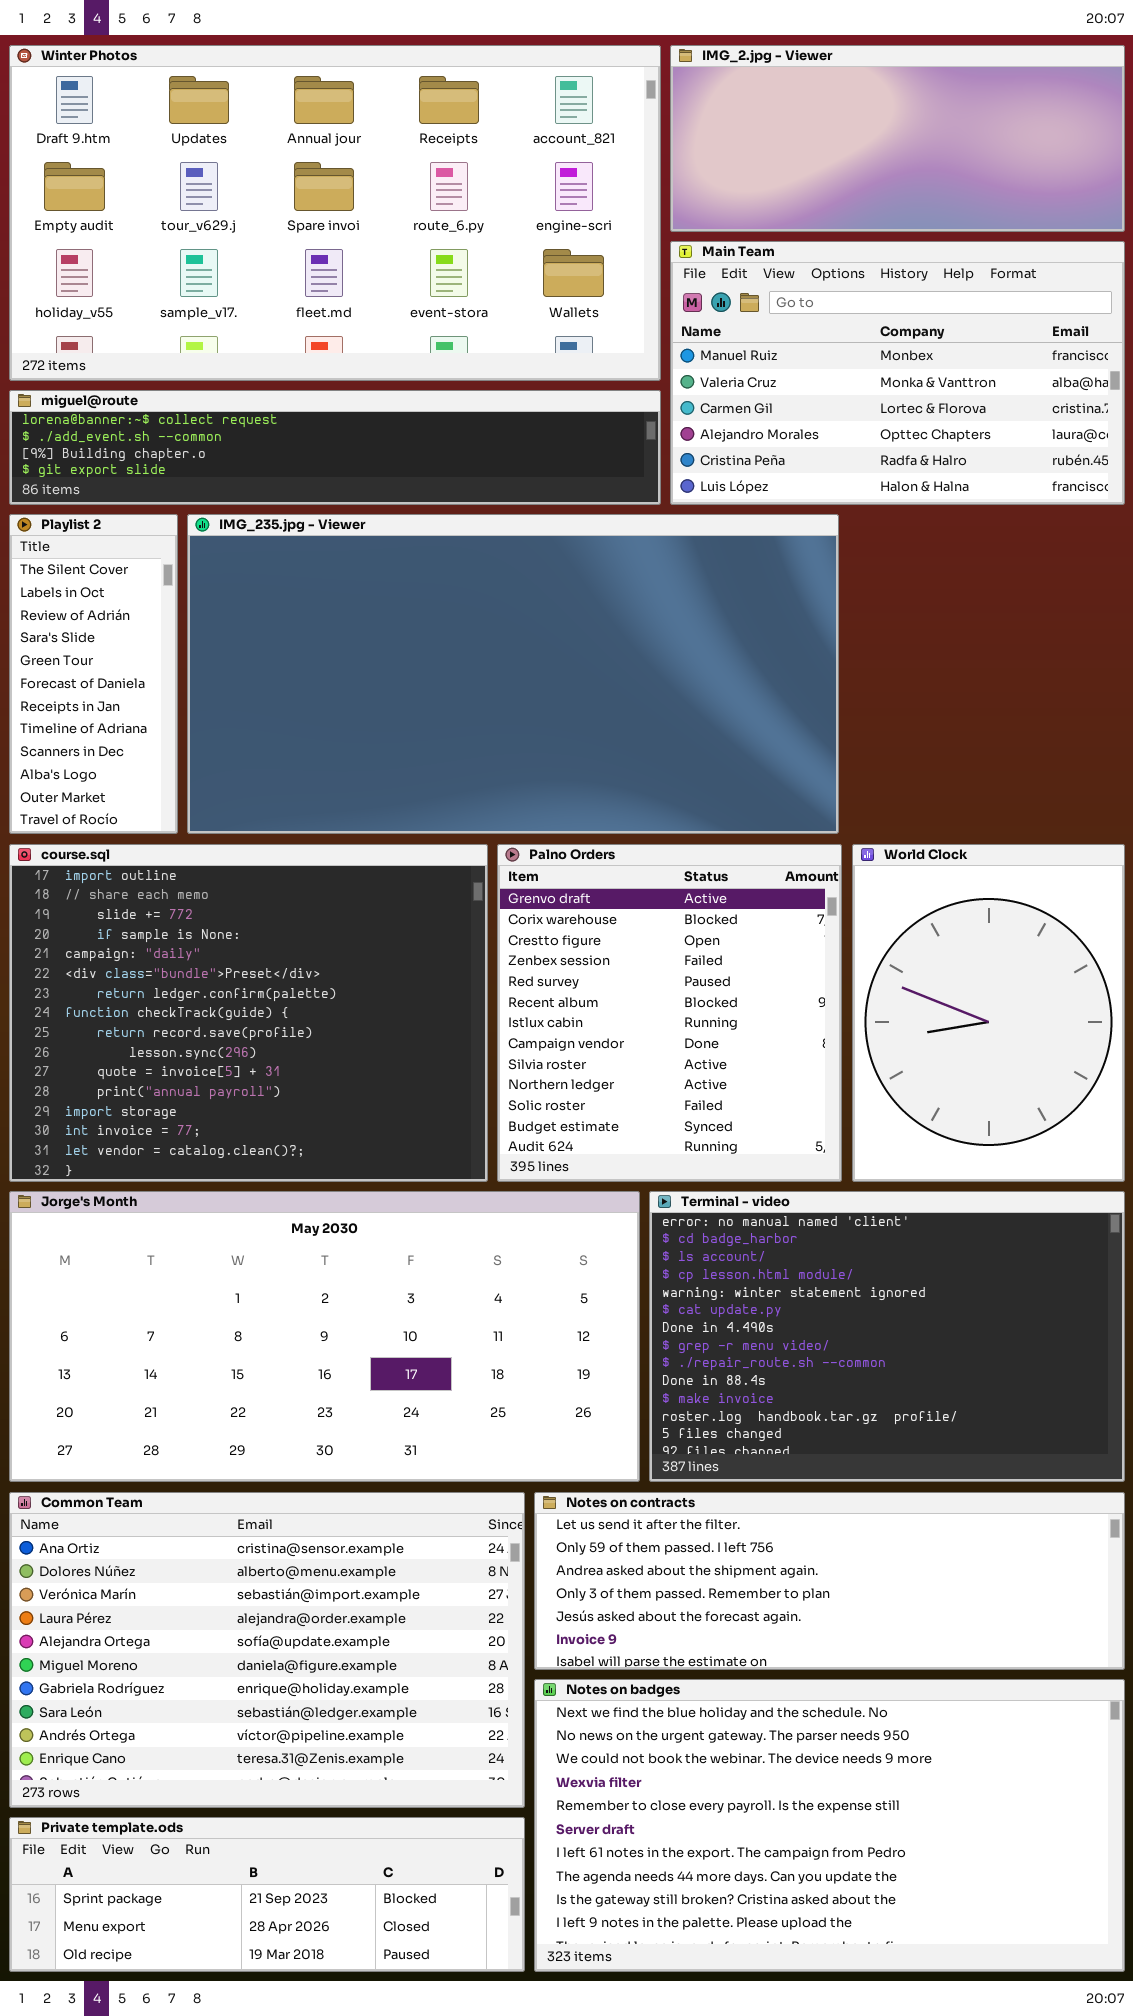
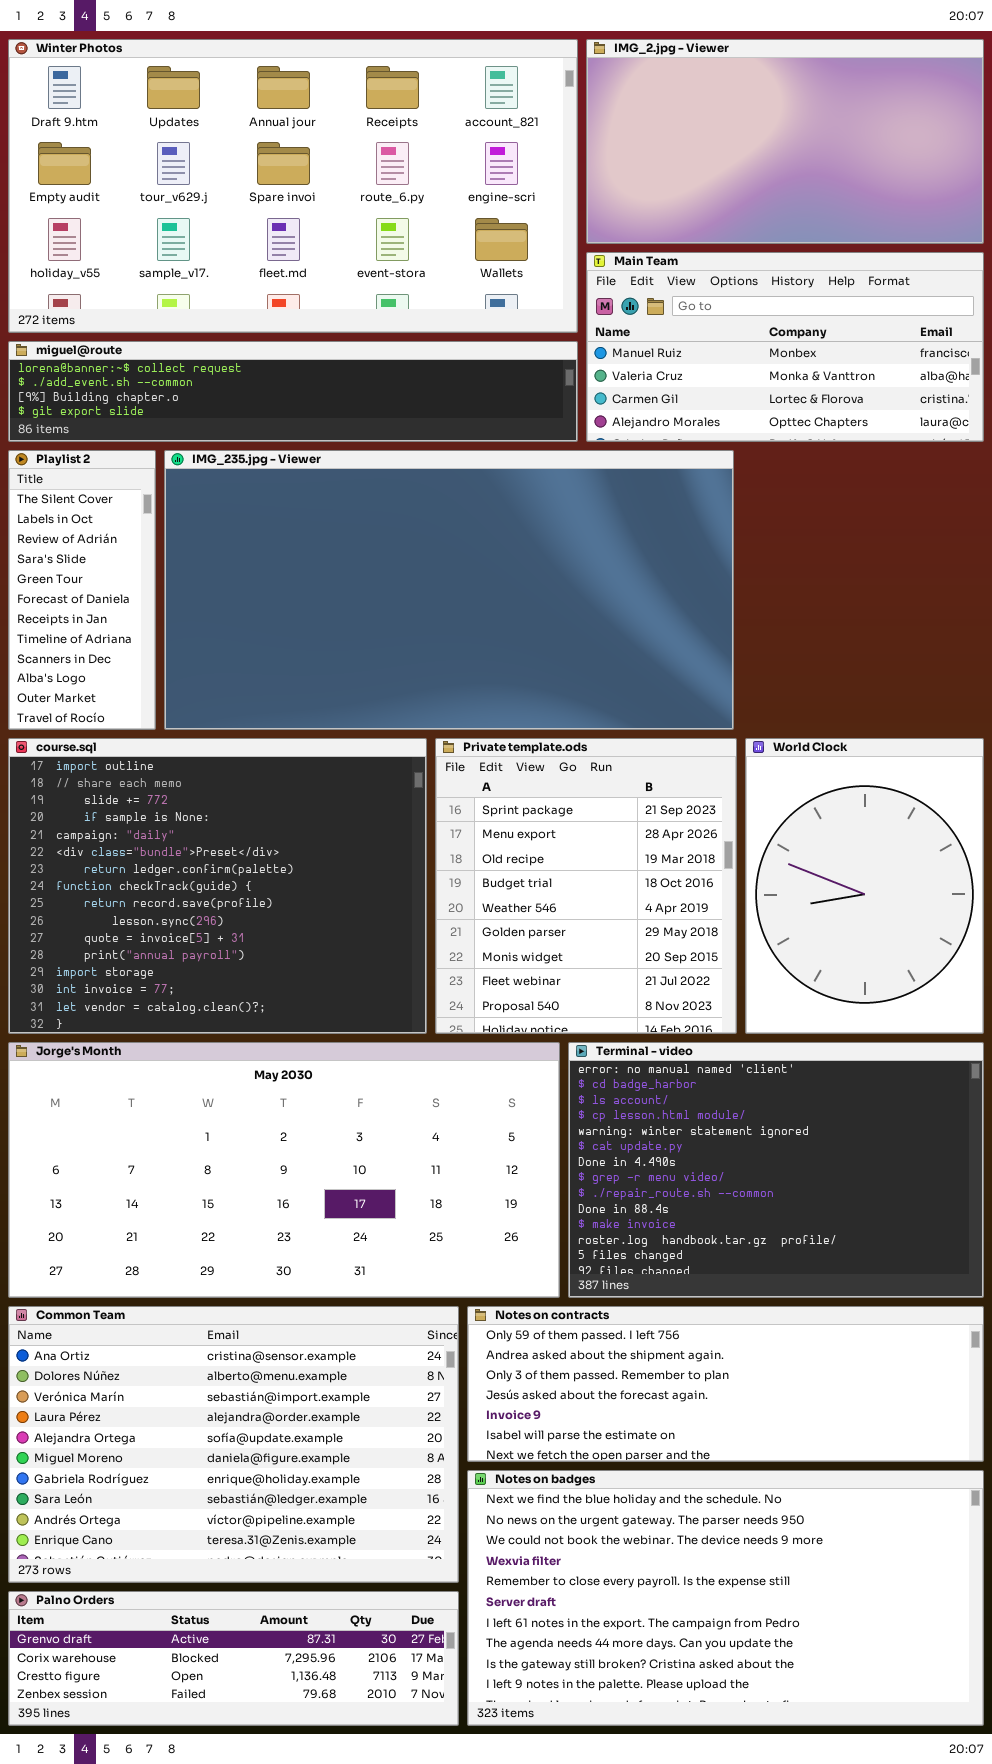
IMG_2.jpg - Viewer: [670,45,1125,232] -> [586,39,984,244], resized
Main Team: [670,241,1125,505] -> [586,252,984,442], resized
Palno Orders: [497,844,842,1182] -> [8,1591,459,1726], moved, resized
Notes on contracts: [534,1492,1125,1670] -> [467,1306,984,1462], scrolled down 1 row
Private template.ods: [9,1817,525,1972] -> [435,738,737,1034], moved, resized

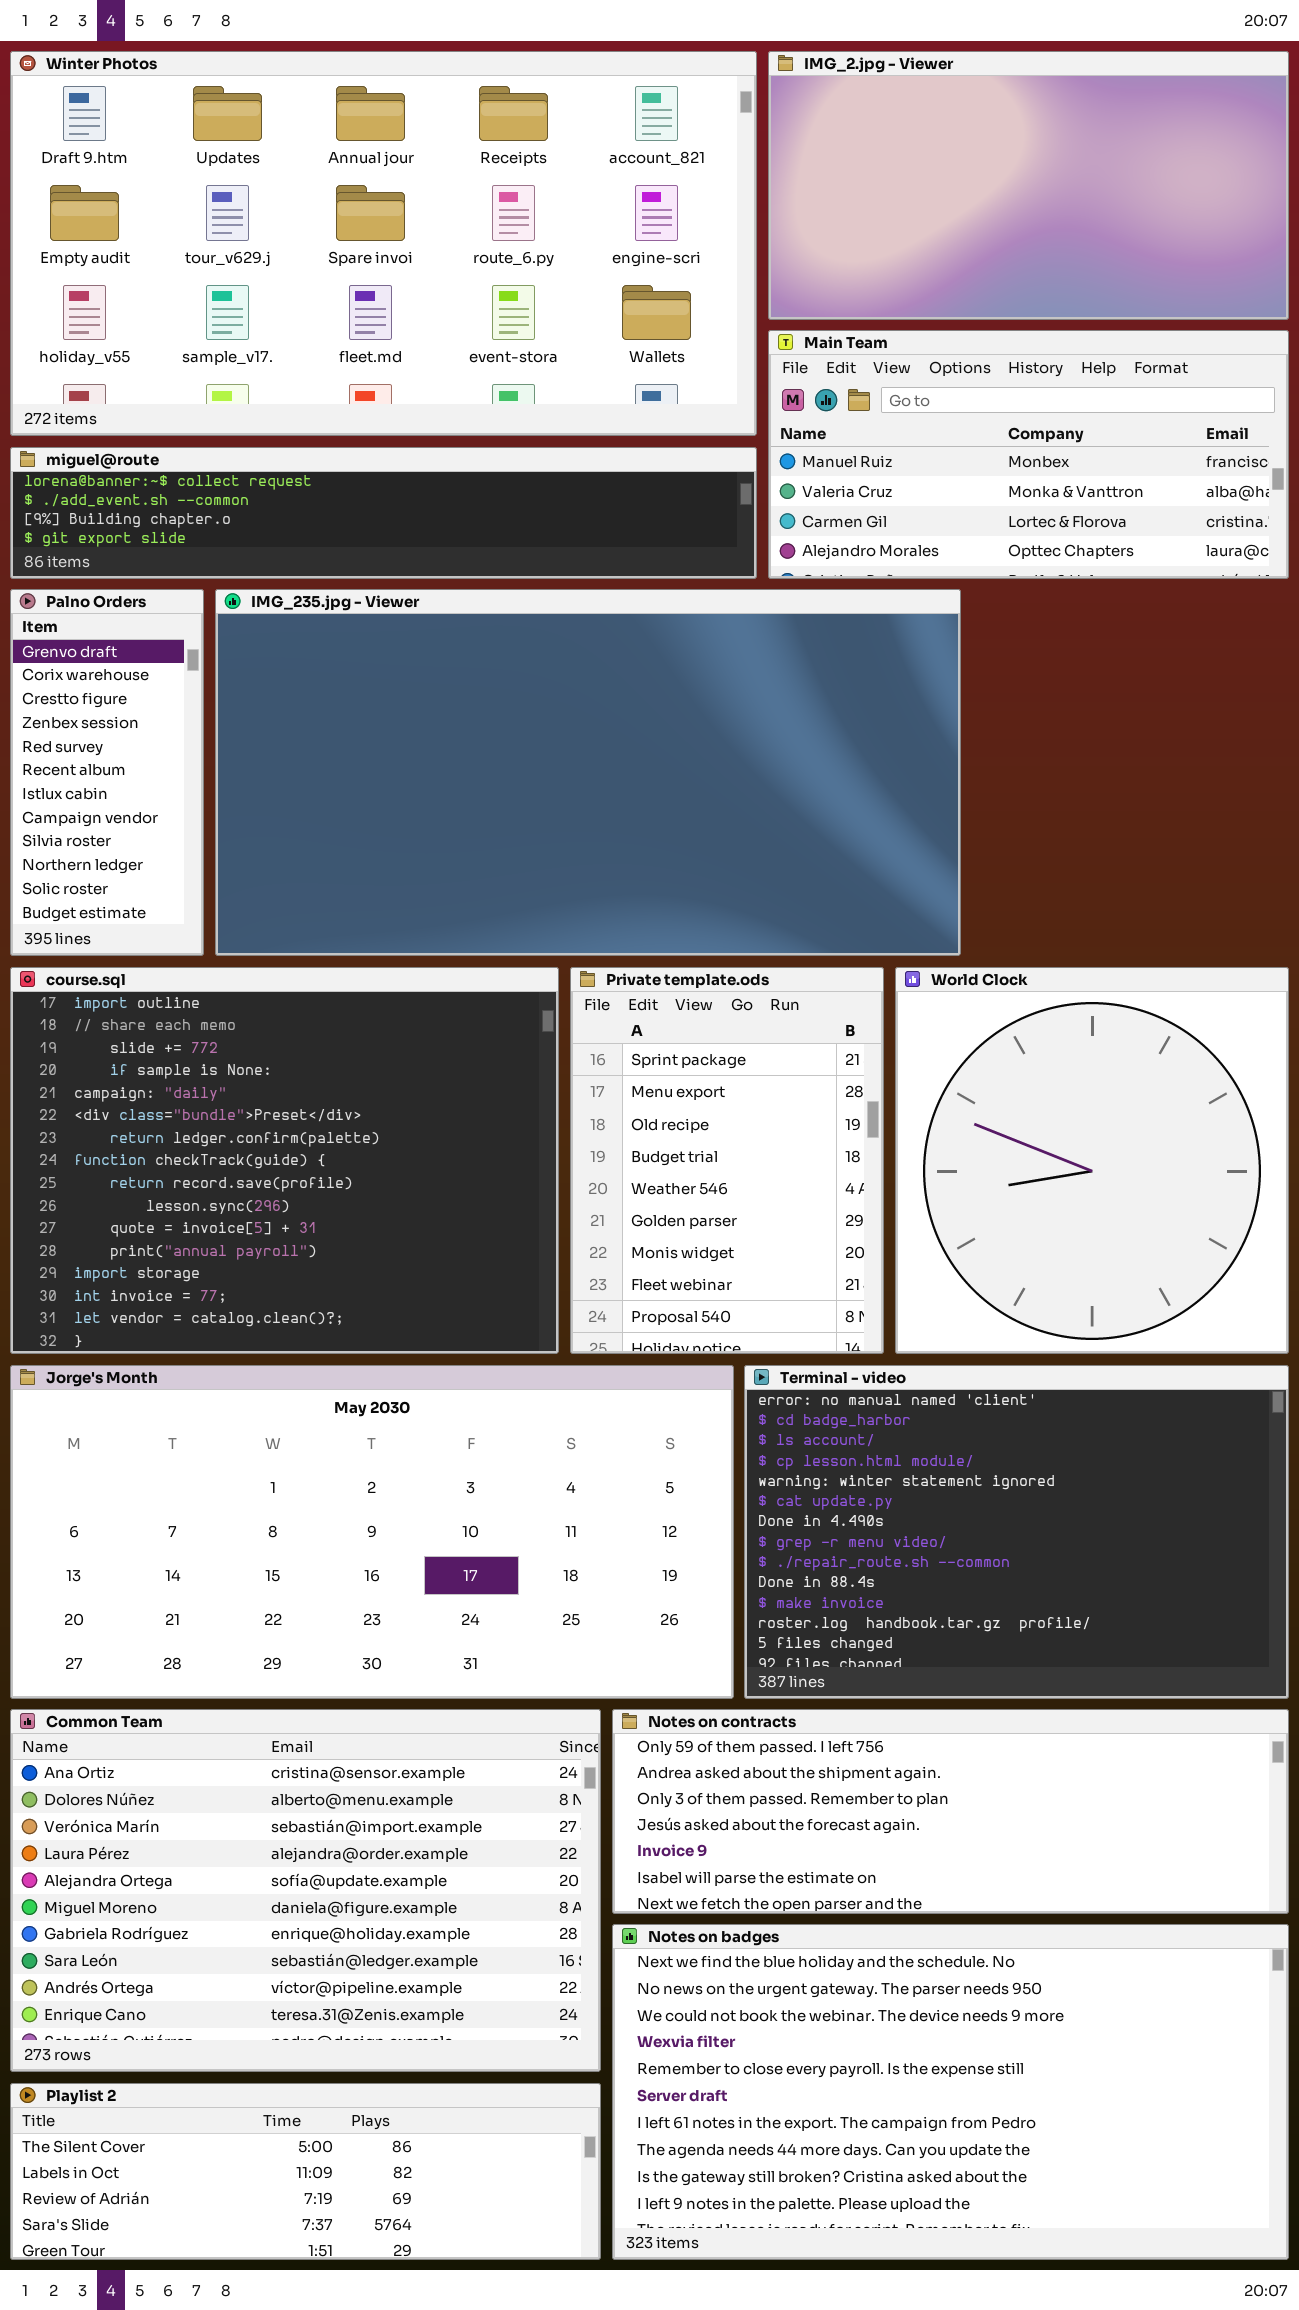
Playlist 2: [8,450,156,730] -> [10,2083,601,2260], moved, resized
Private template.ods: [435,738,737,1034] -> [570,967,884,1354], resized
World Clock: [745,738,984,1034] -> [895,967,1289,1354], resized
Palno Orders: [8,1591,459,1726] -> [10,589,204,956], moved, resized

